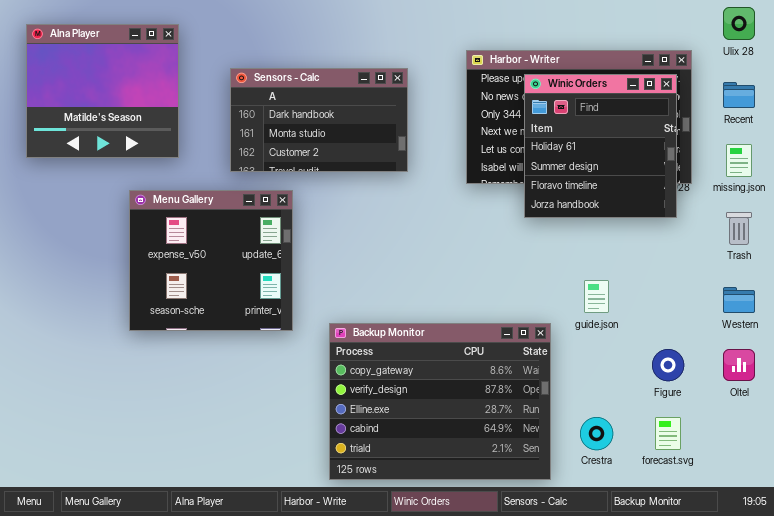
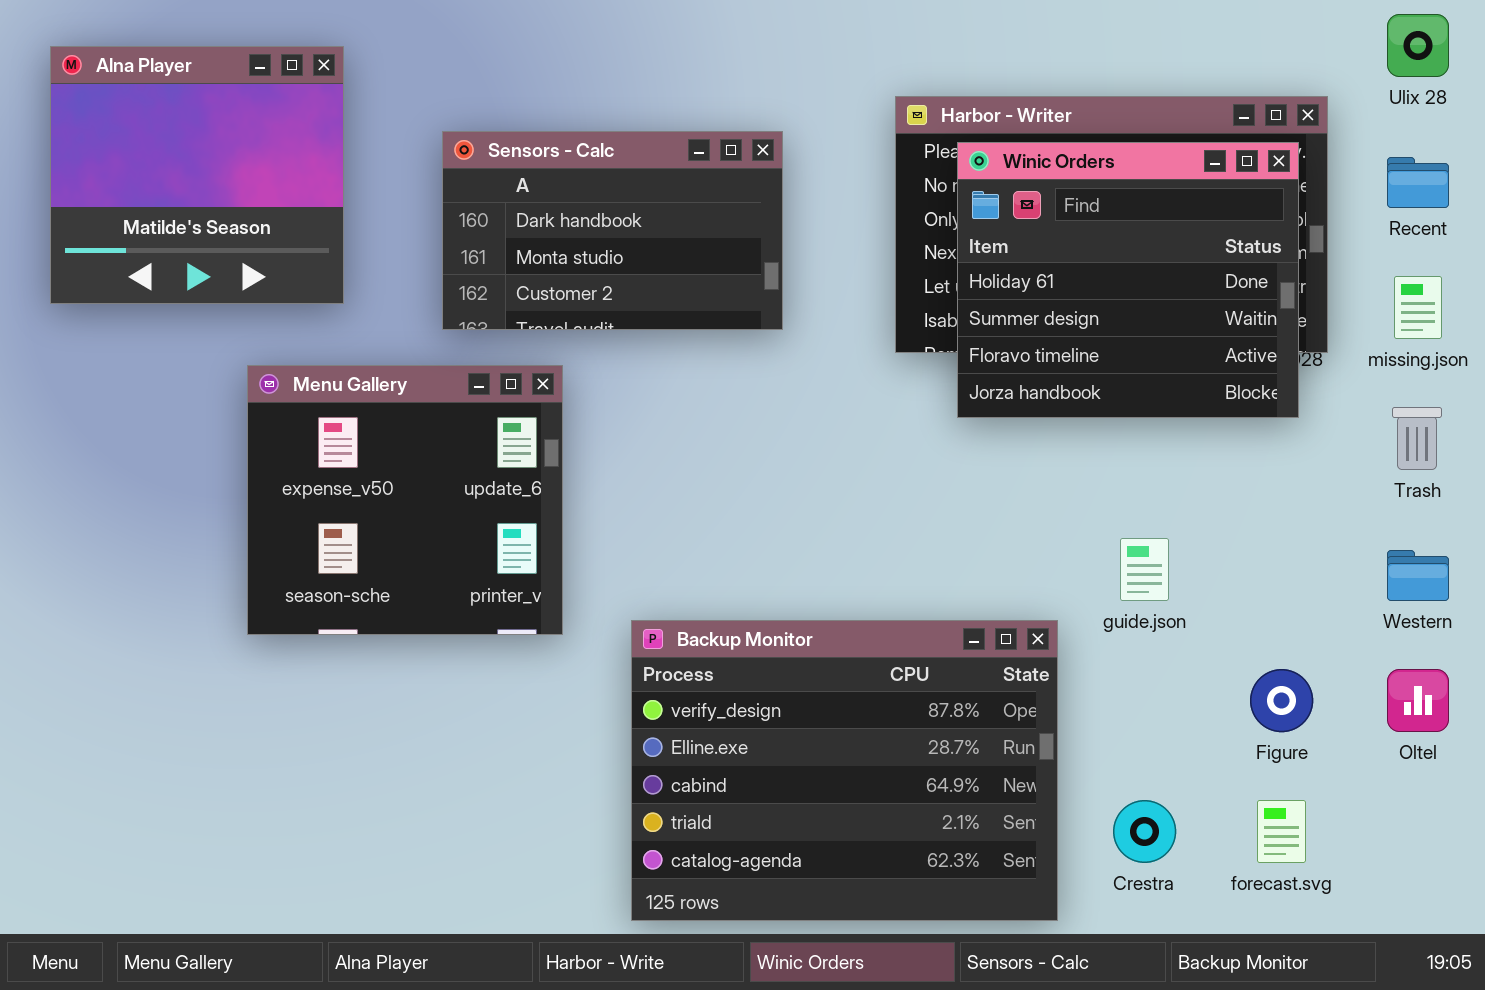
Winic Orders: [524,74,677,218] -> [957,142,1299,418], resized
Backup Monitor: [329,323,551,480] -> [631,620,1058,921], scrolled down 1 row

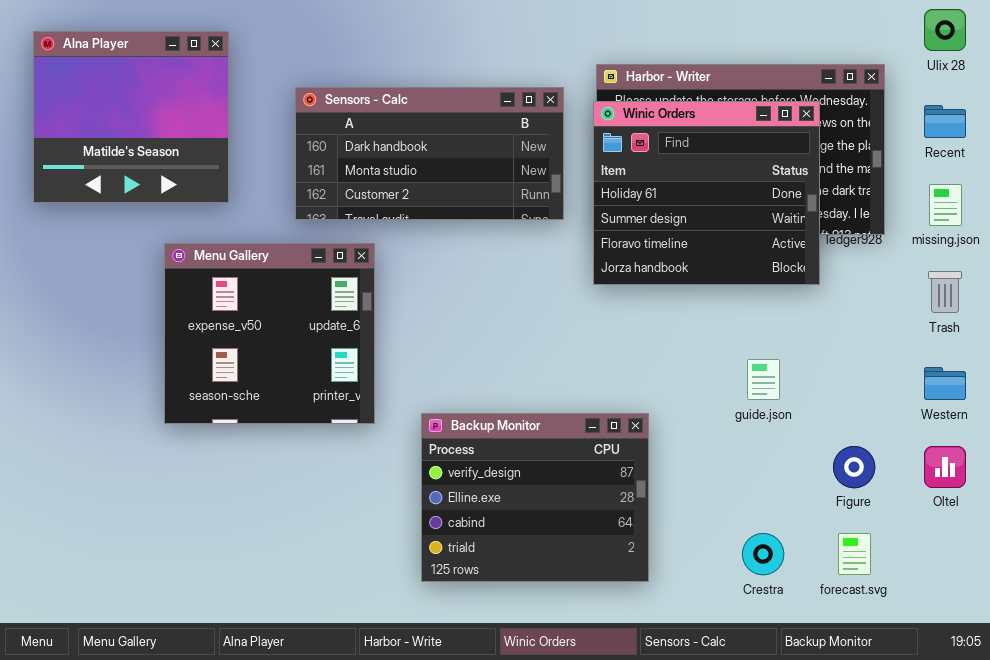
Sensors - Calc: [442,131,783,330] -> [295,87,564,220], resized
Winic Orders: [957,142,1299,418] -> [593,101,820,285], moved
Backup Monitor: [631,620,1058,921] -> [421,413,649,582], resized

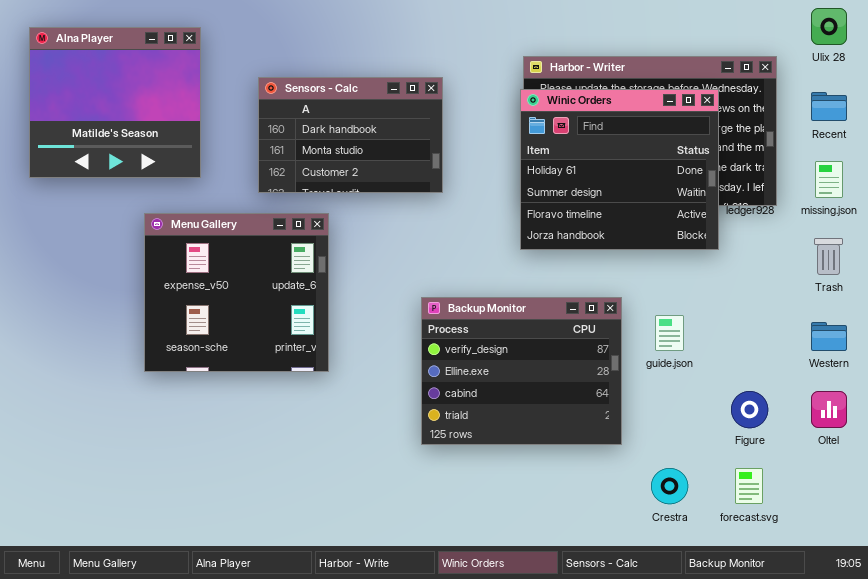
Sensors - Calc: [295,87,564,220] -> [258,77,443,193], resized
Backup Monitor: [421,413,649,582] -> [421,297,622,445], moved

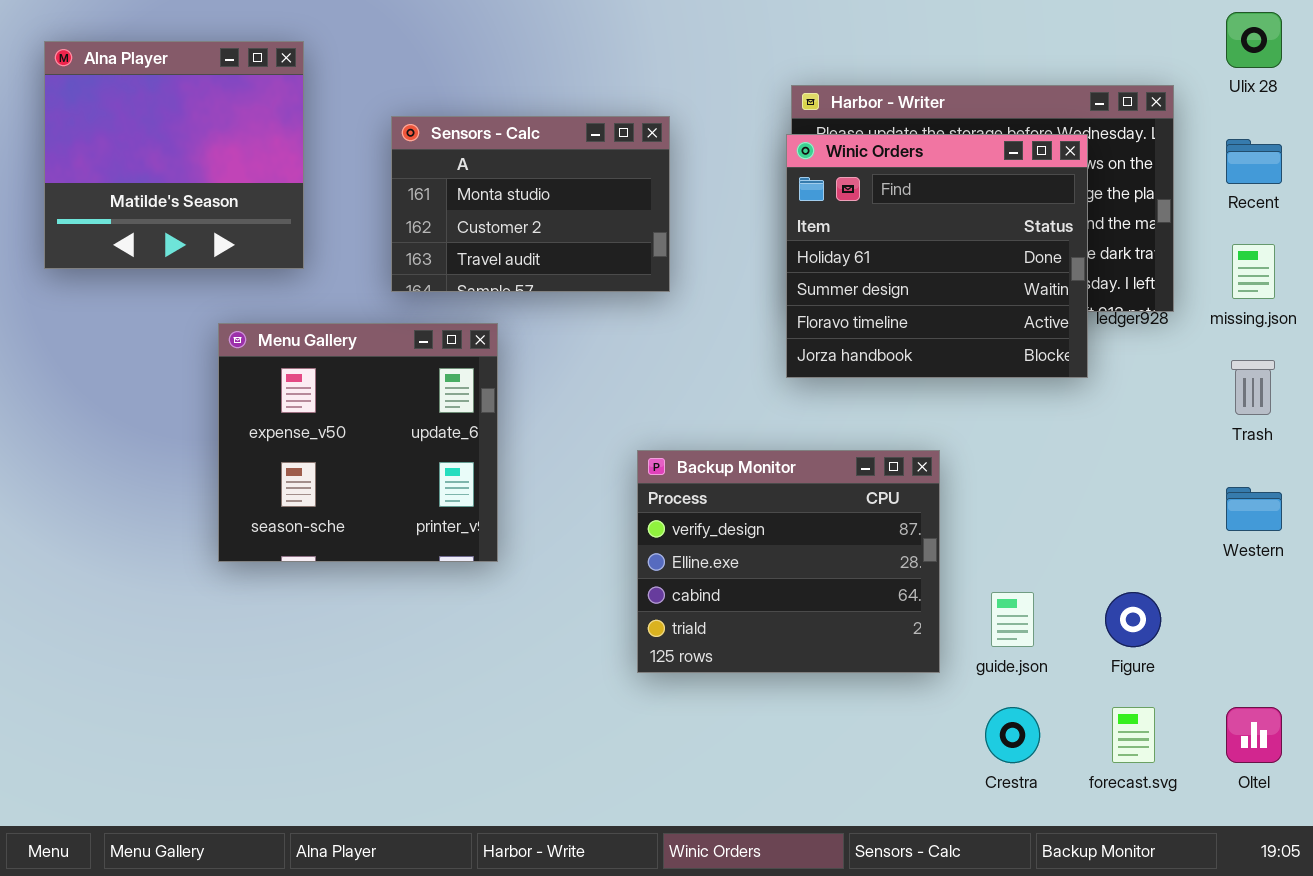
Sensors - Calc: [258,77,443,193] -> [391,116,670,292], scrolled down 1 row
guide.json: [655,315,684,351] -> [991,592,1034,647], moved
Oltel: [811,391,847,428] -> [1226,707,1282,763], moved

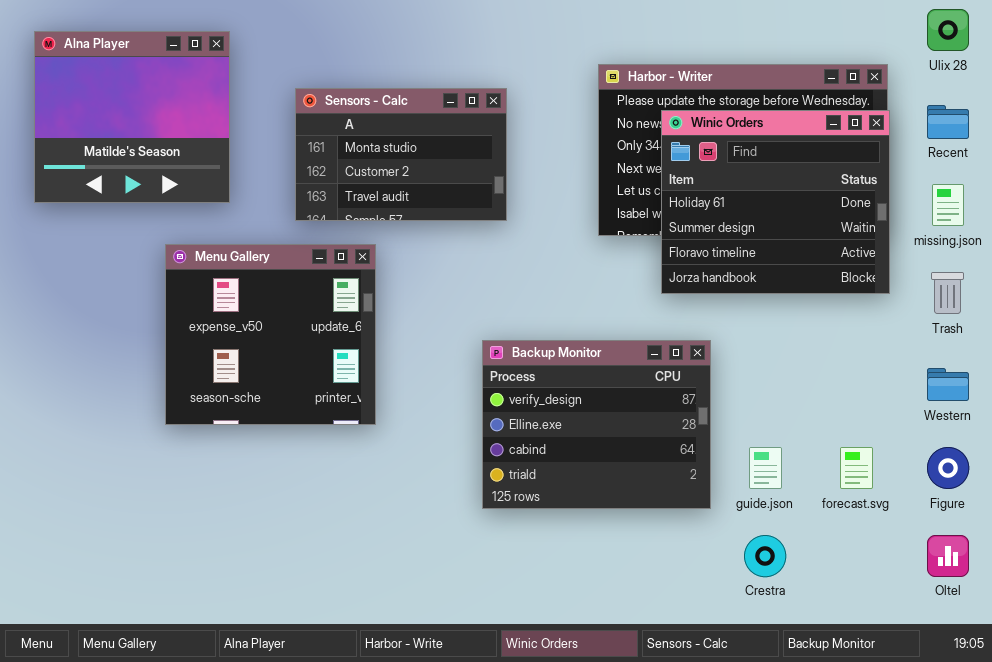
Winic Orders: [786,134,1088,378] -> [661,110,890,294], moved
Figure: [1105,592,1161,647] -> [927,447,969,489], moved
forecast.svg: [1112,707,1155,763] -> [840,447,873,489], moved

